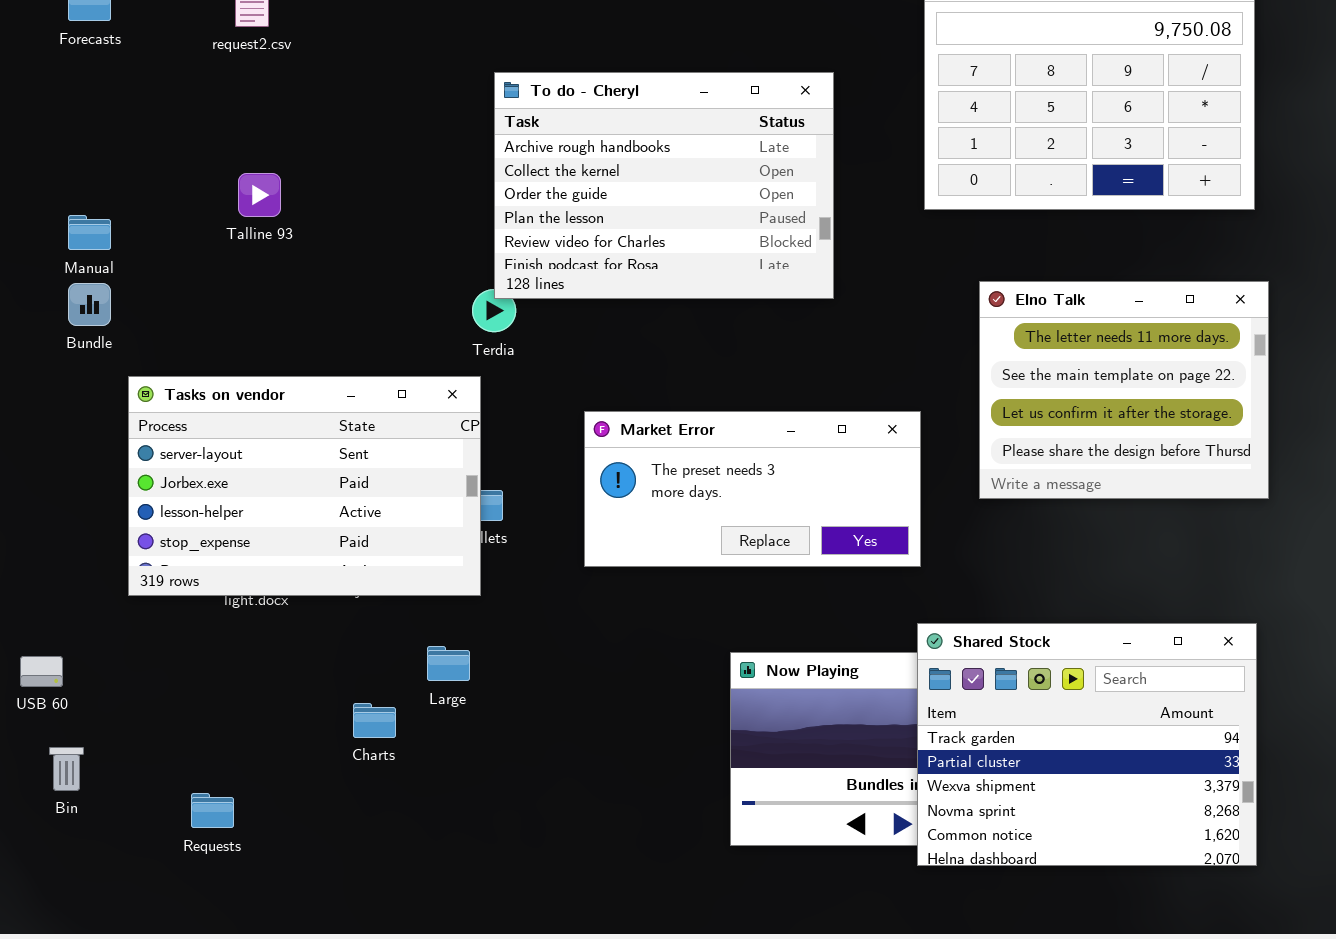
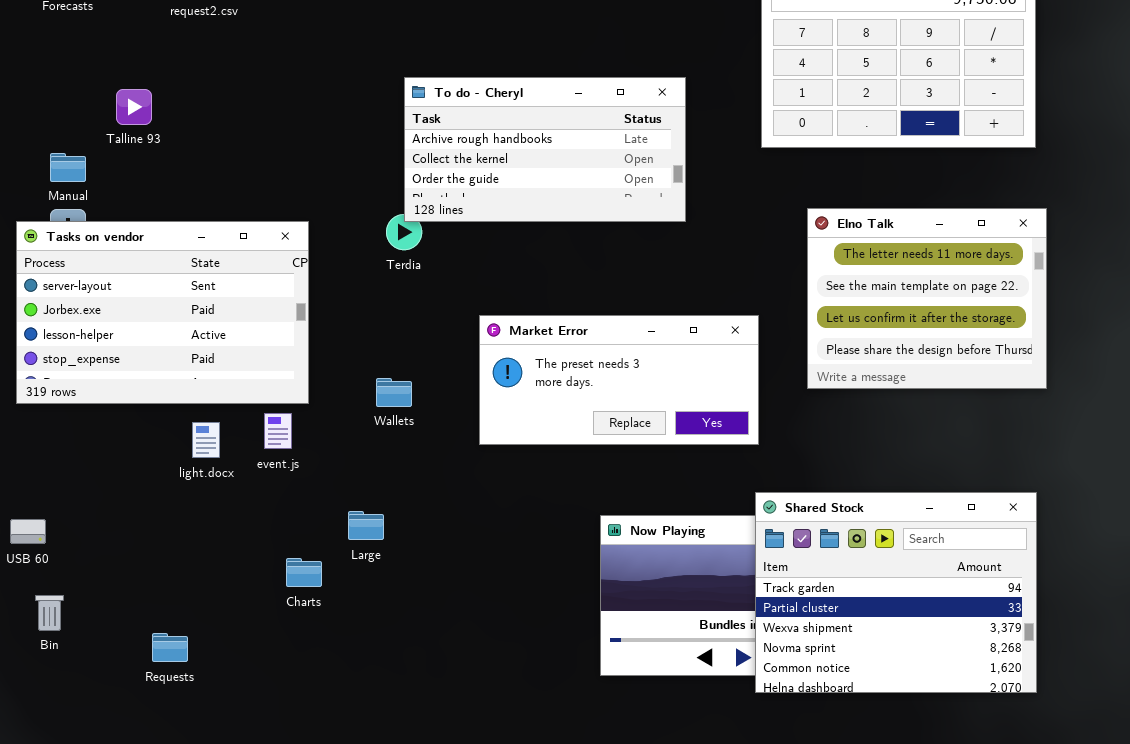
To do - Cheryl: [494,72,834,299] -> [404,77,686,222], resized
Talline 93: [238,173,281,217] -> [116,89,152,125], moved
Tasks on vendor: [128,376,481,596] -> [16,221,309,404], moved

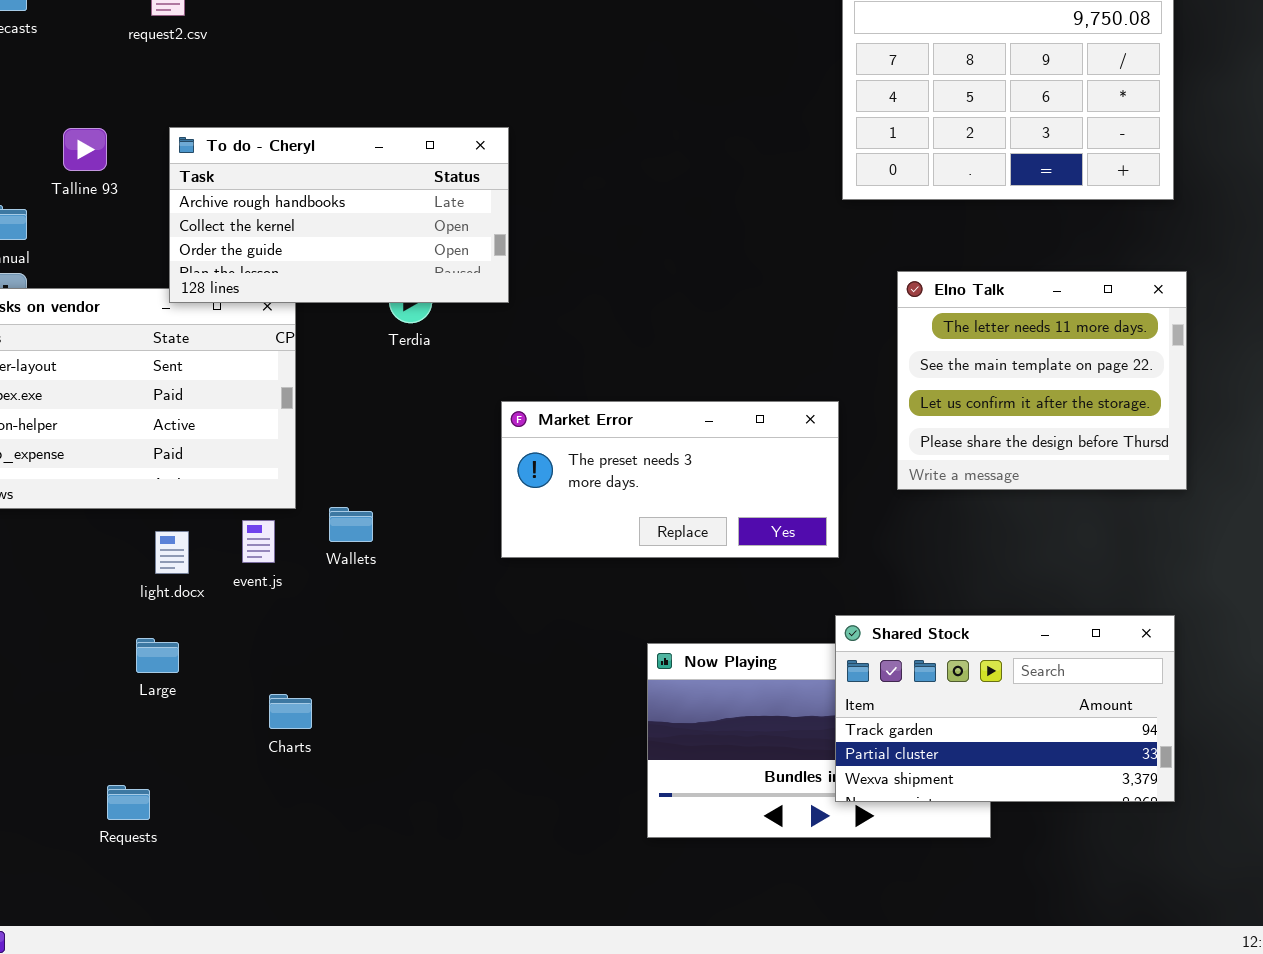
To do - Cheryl: [404,77,686,222] -> [169,127,509,303], moved
Wallets: [376,378,412,407] -> [329,507,373,542], moved
Shared Stock: [755,492,1037,693] -> [835,615,1175,802], resized
Large: [348,511,384,540] -> [136,638,179,673], moved

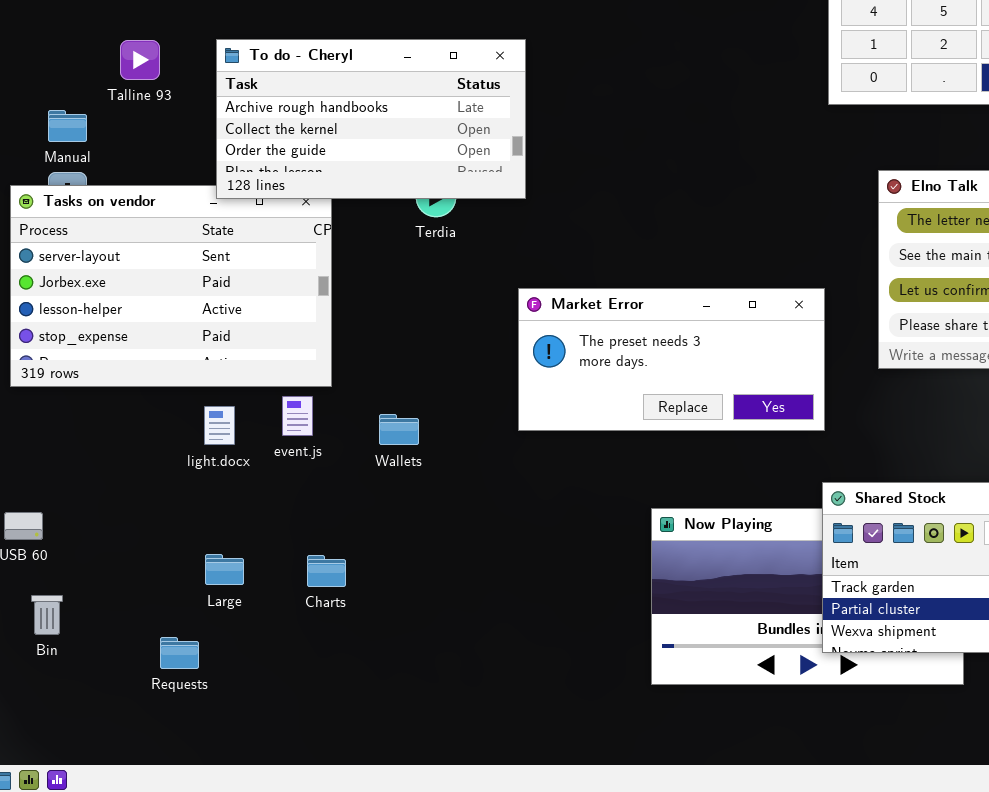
Wallets: [329,507,373,542] -> [379,414,419,445], moved
Large: [136,638,179,673] -> [205,554,244,585], moved

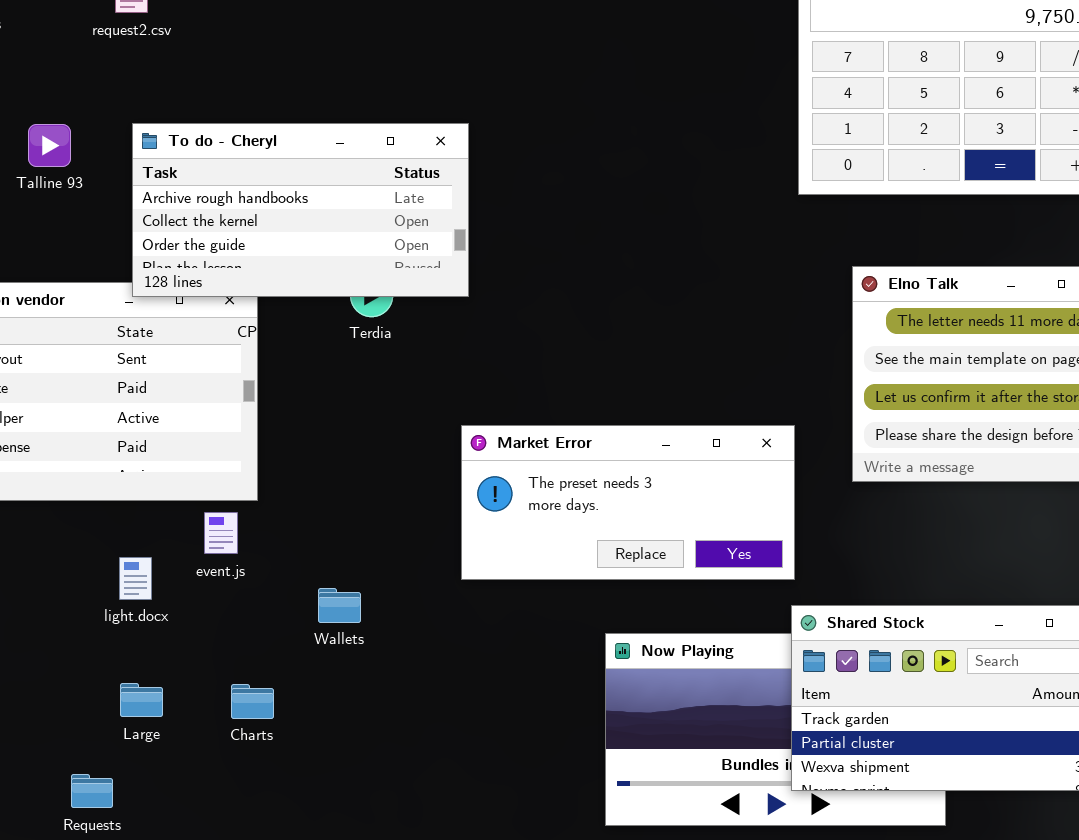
Market Error: [518,288,825,431] -> [461,425,795,580], moved
light.docx: [204,406,235,445] -> [119,557,152,600], moved
Wallets: [379,414,419,445] -> [318,588,361,623], moved

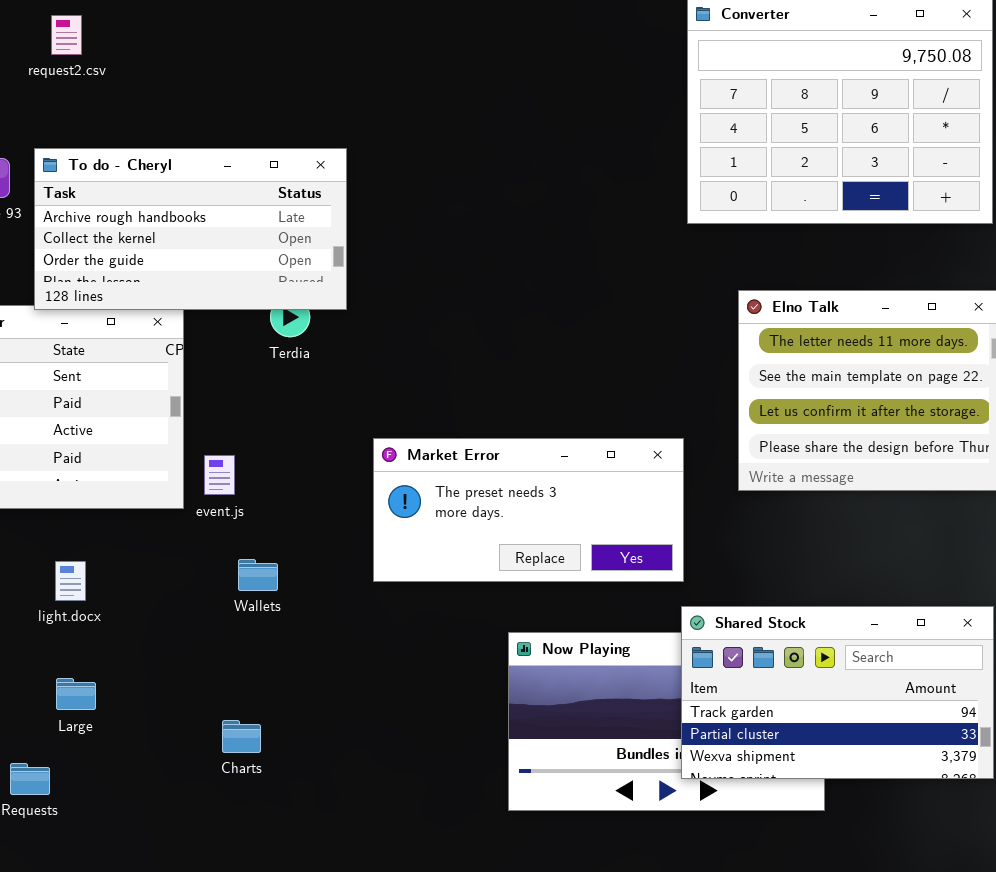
To do - Cheryl: [132,123,469,297] -> [34,148,347,310], moved
event.js: [204,512,238,554] -> [204,455,235,495], moved
Wallets: [318,588,361,623] -> [238,559,278,591], moved
Charts: [231,684,274,719] -> [222,720,261,753], moved

